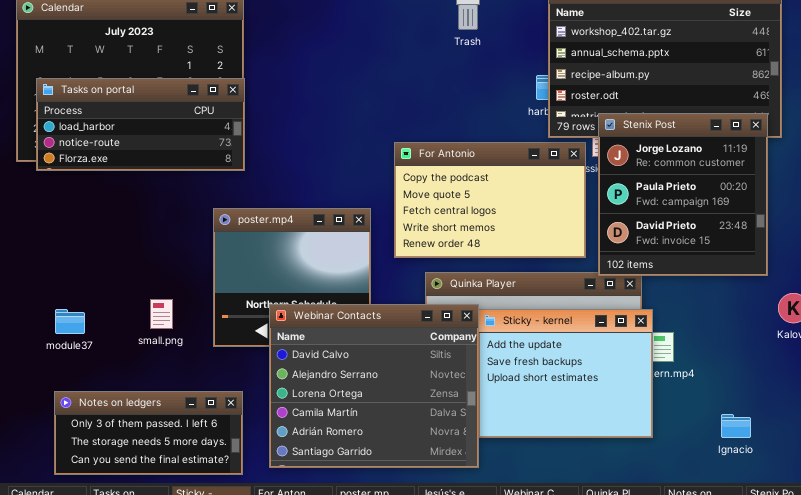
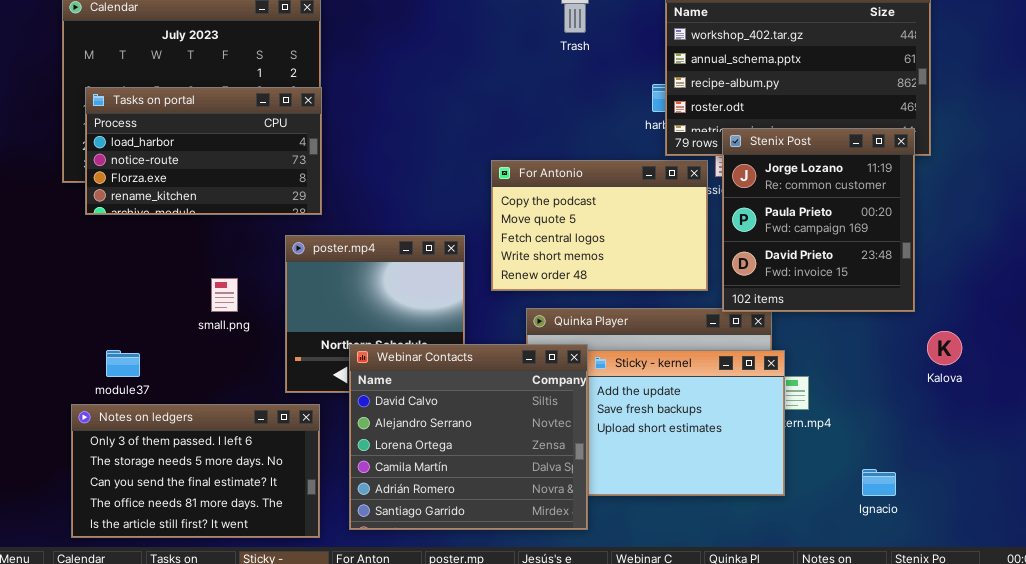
Tasks on portal: [36,78,245,171] -> [85,87,322,215], resized
small.png: [150,299,173,329] -> [211,278,238,312], moved
Notes on ledgers: [54,391,243,475] -> [71,404,320,538], resized

